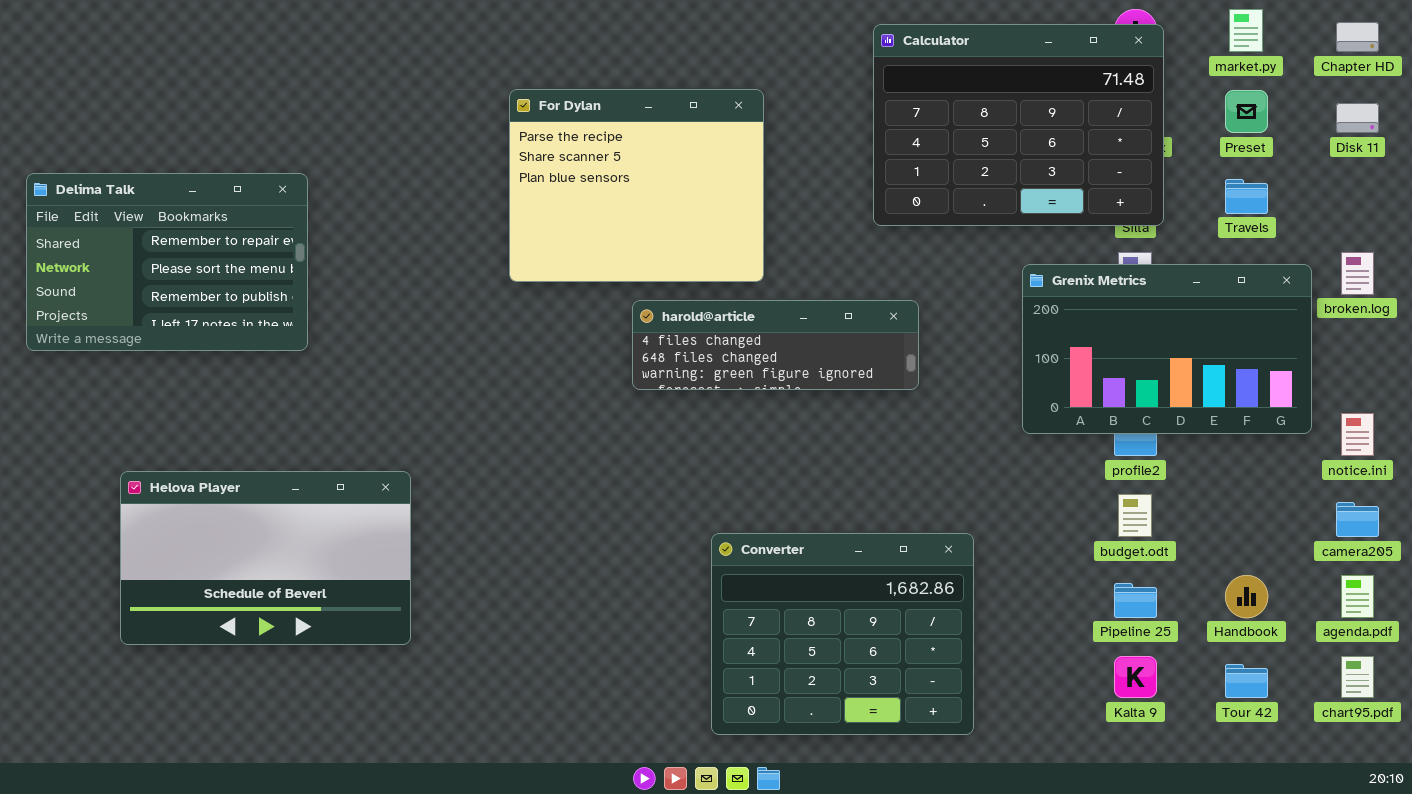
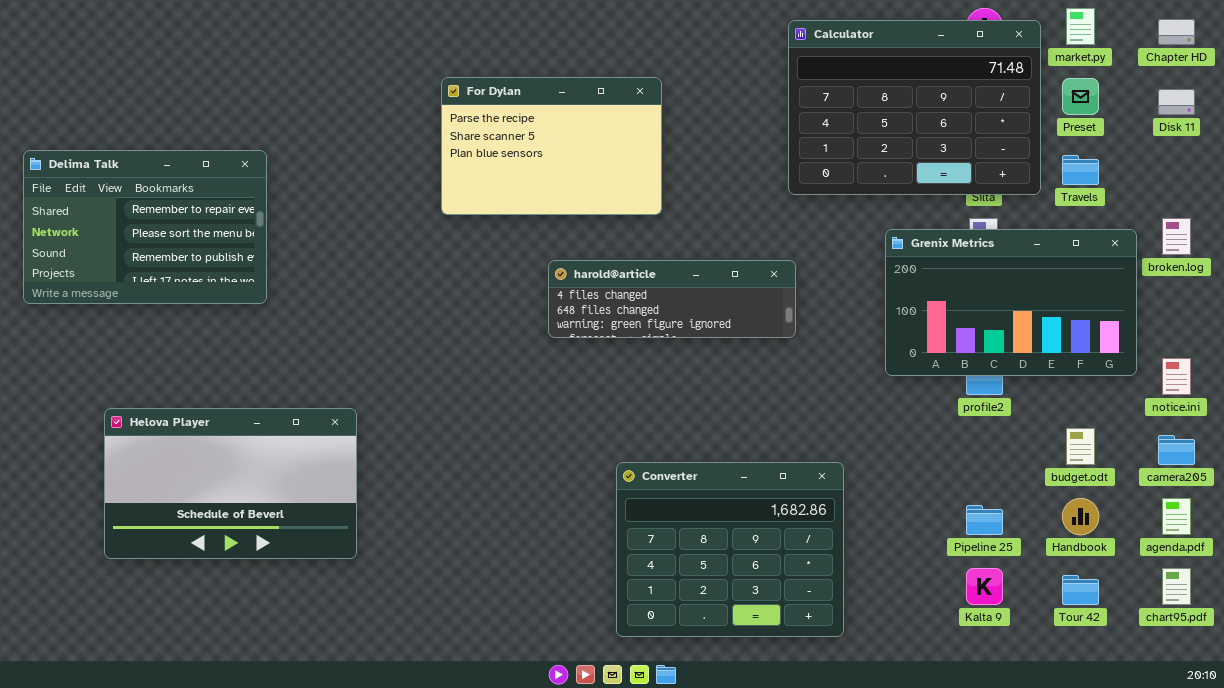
Calculator: [873,24,1164,226] -> [788,20,1041,195], moved
For Dylan: [509,89,764,282] -> [441,77,662,215], resized
budget.odt: [1118,494,1152,537] -> [1066,428,1095,465], moved

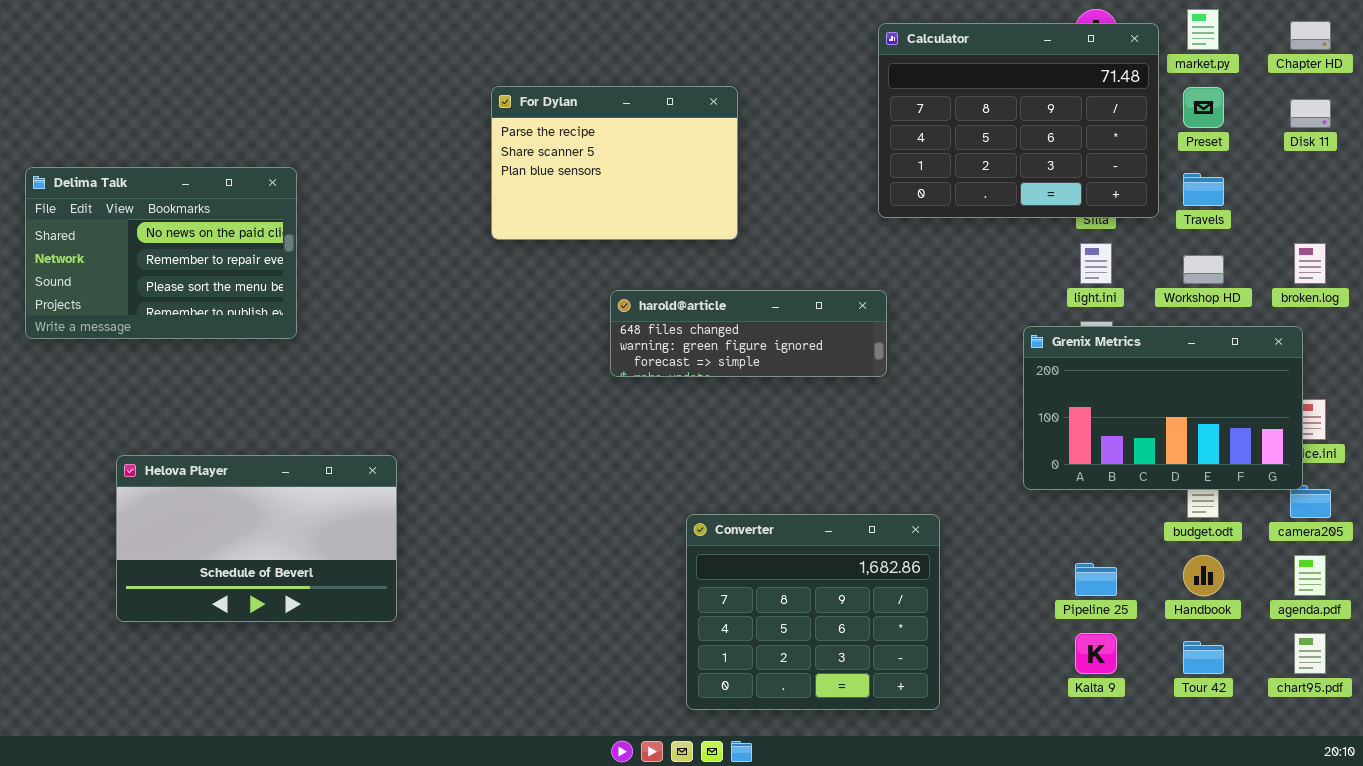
Delima Talk: [23,150,267,304] -> [25,167,297,339], scrolled up 1 row
Grenix Metrics: [885,229,1137,376] -> [1023,326,1303,490], moved
harold@article: [548,260,796,338] -> [610,290,887,377], scrolled down 1 row

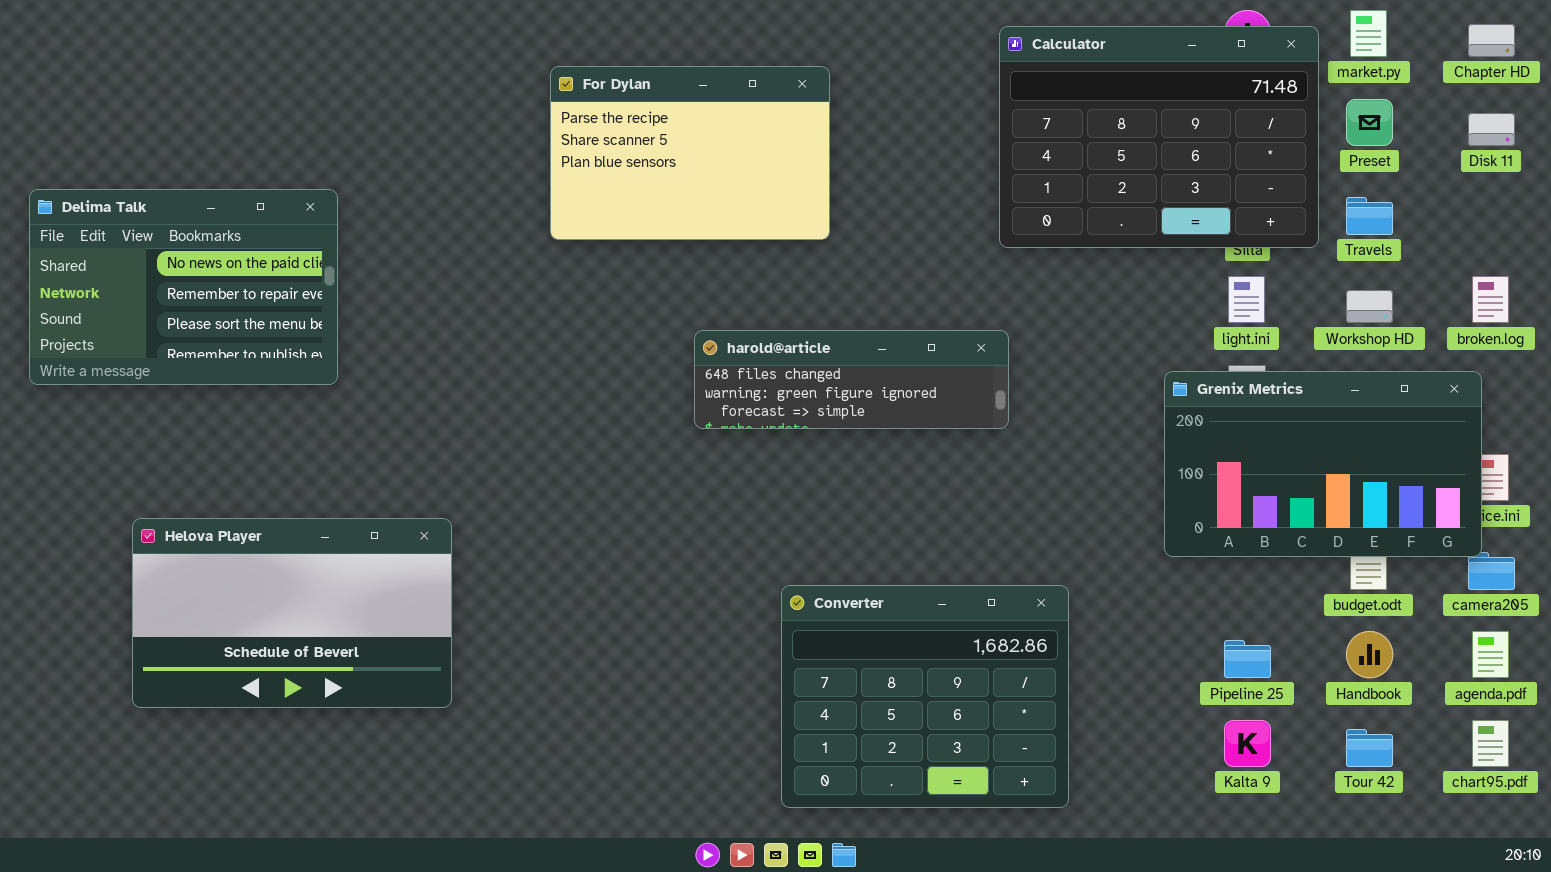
For Dylan: [491,86,738,240] -> [550,66,830,240], moved

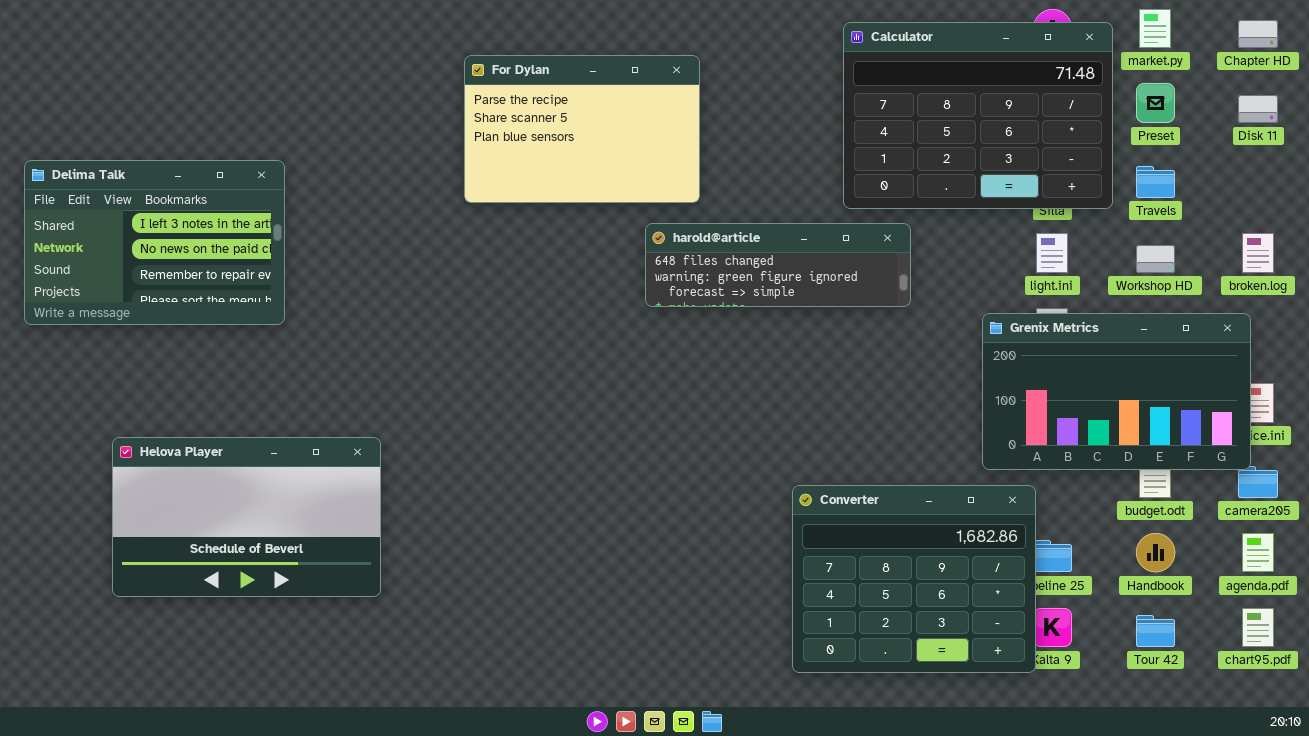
Delima Talk: [29,189,338,385] -> [24,160,285,325], scrolled up 1 row
harold@article: [694,330,1009,429] -> [645,223,911,307], moved
Converter: [781,585,1069,808] -> [792,485,1036,673], moved

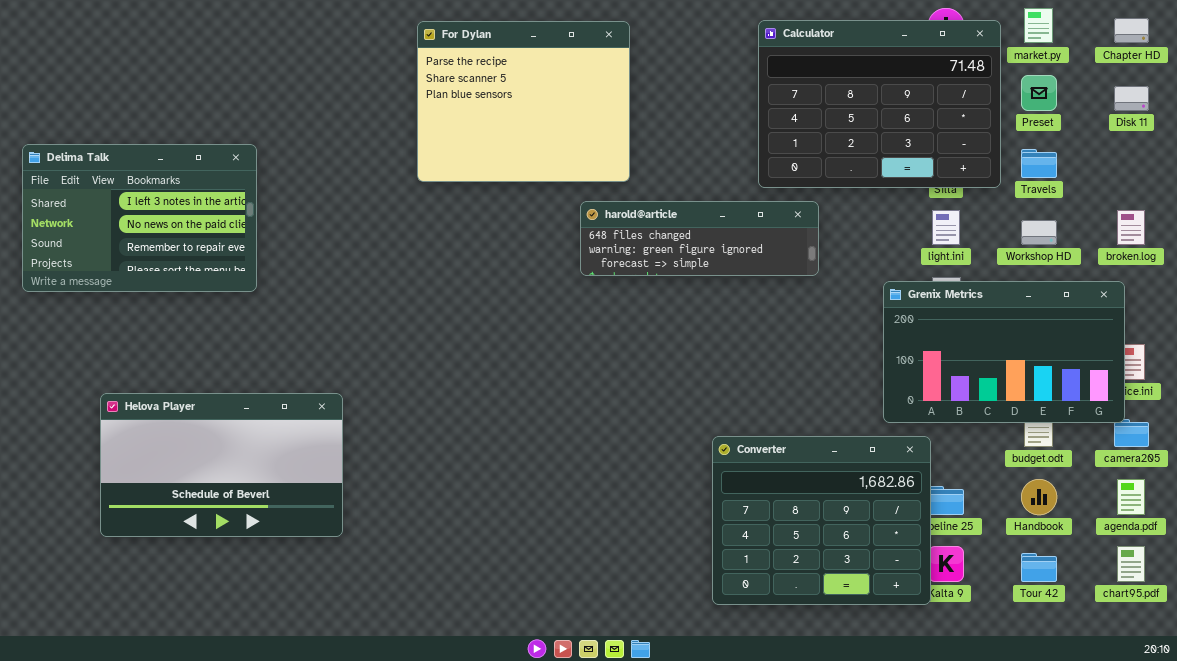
For Dylan: [464,55,700,203] -> [417,21,630,182], resized

